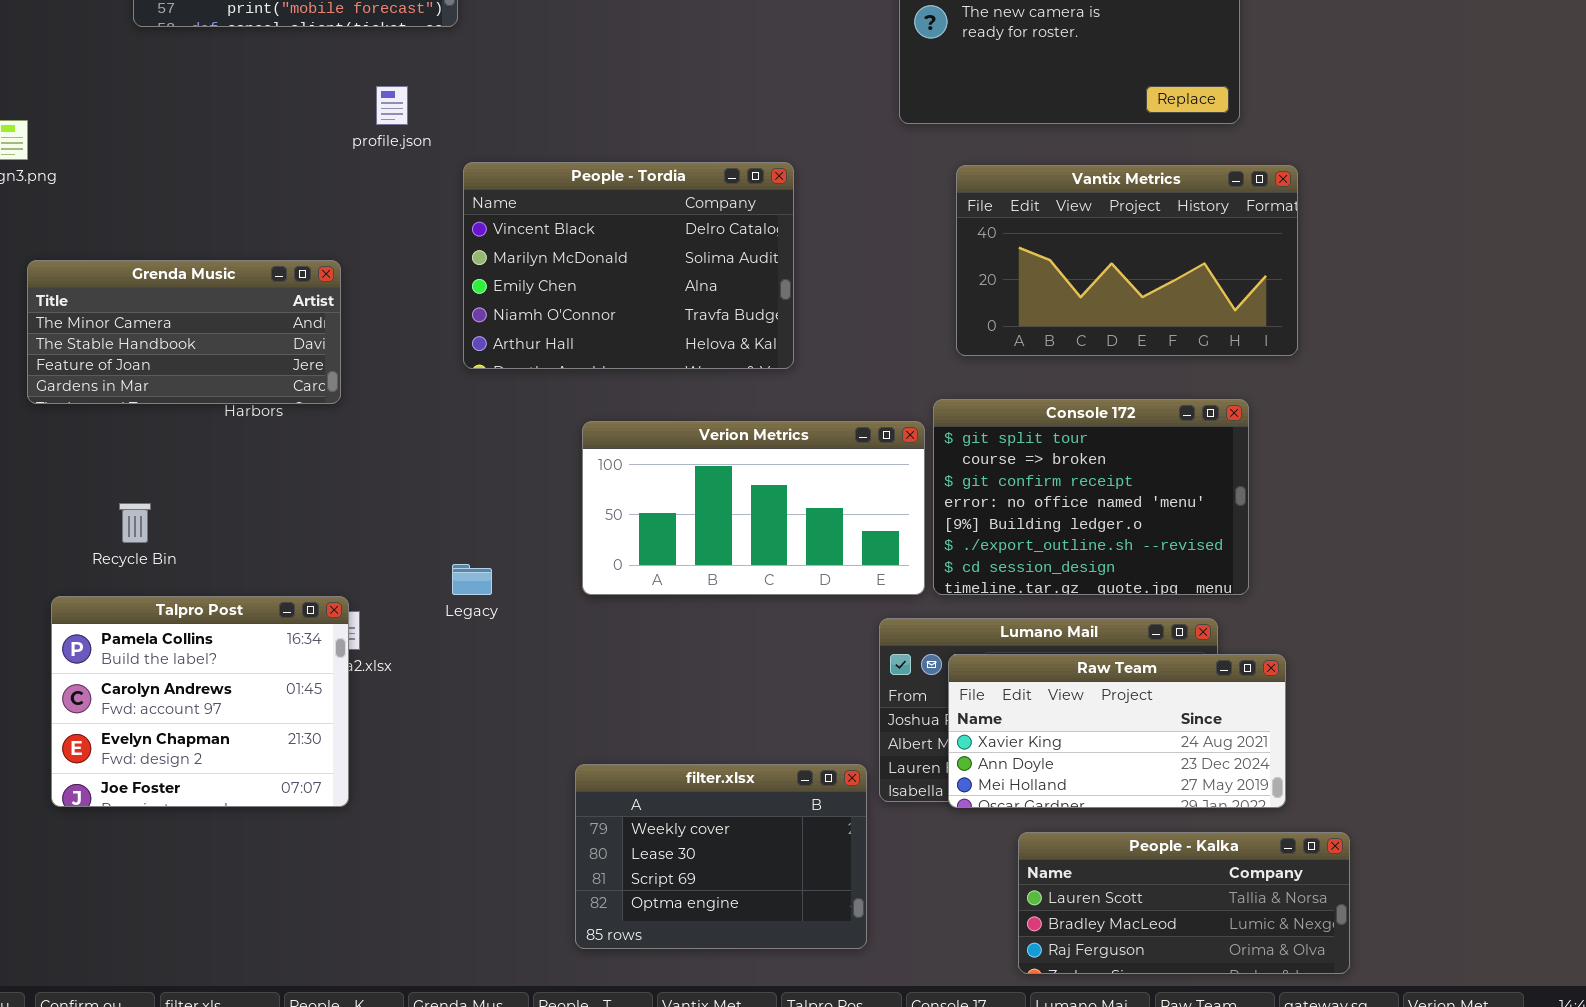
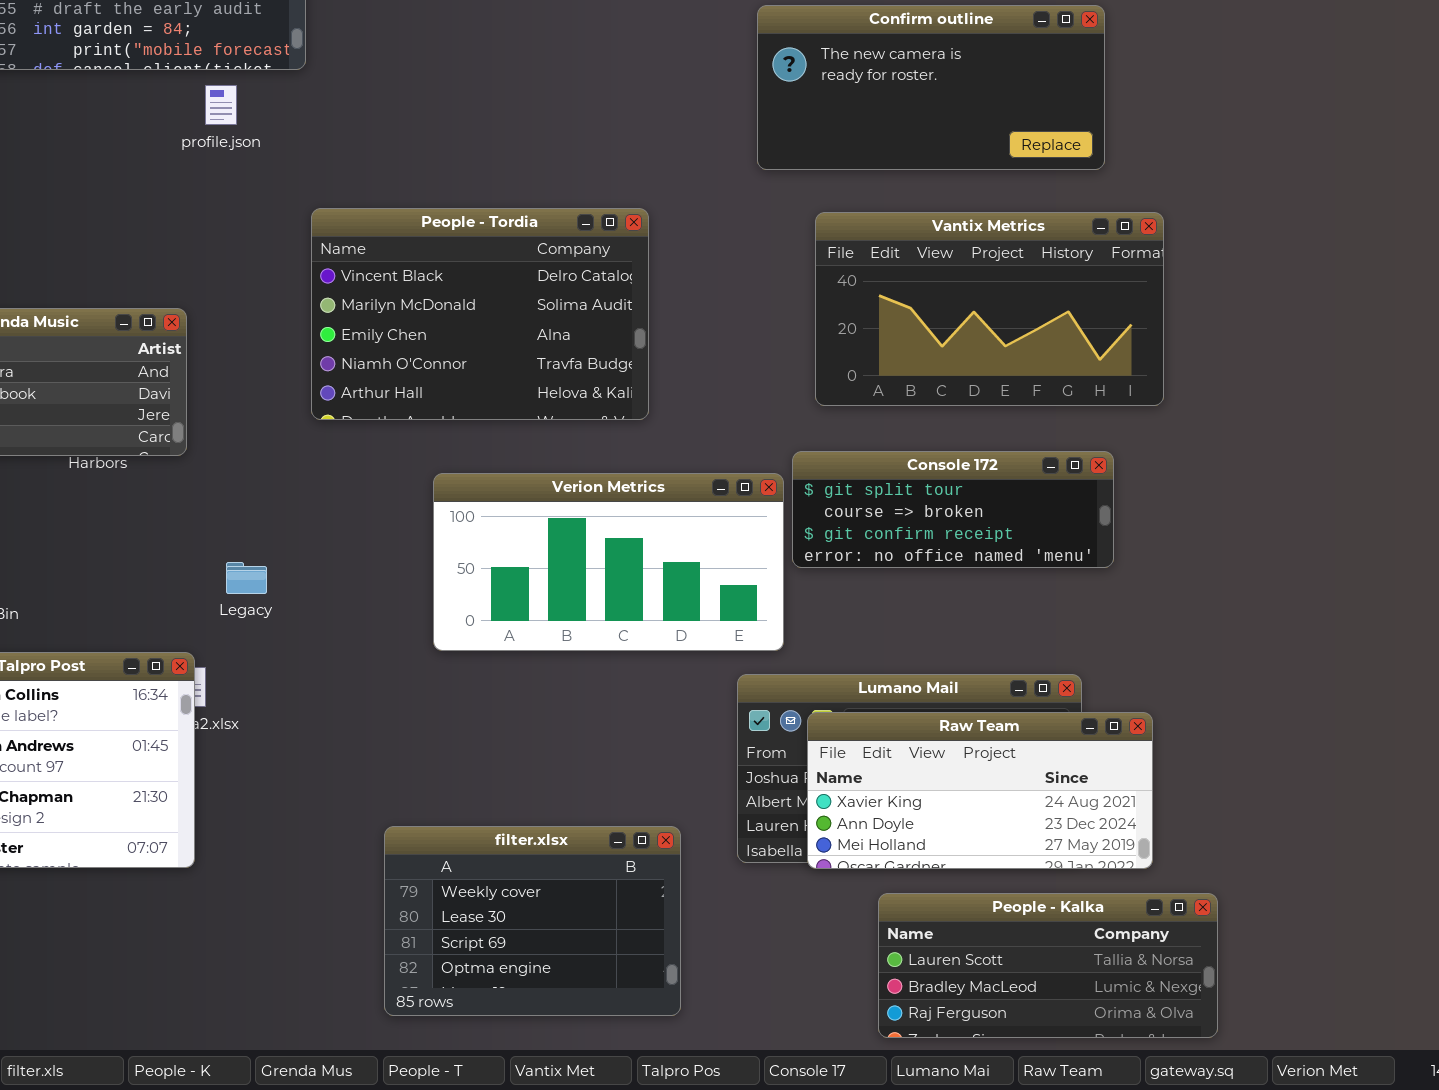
profile.json: [376,86,408,125] -> [205,85,237,125], moved
Console 172: [933,399,1249,595] -> [792,451,1114,568], resized
Legacy: [452,564,492,595] -> [226,562,267,594], moved
filter.xlsx: [575,764,867,949] -> [384,826,681,1016], moved

